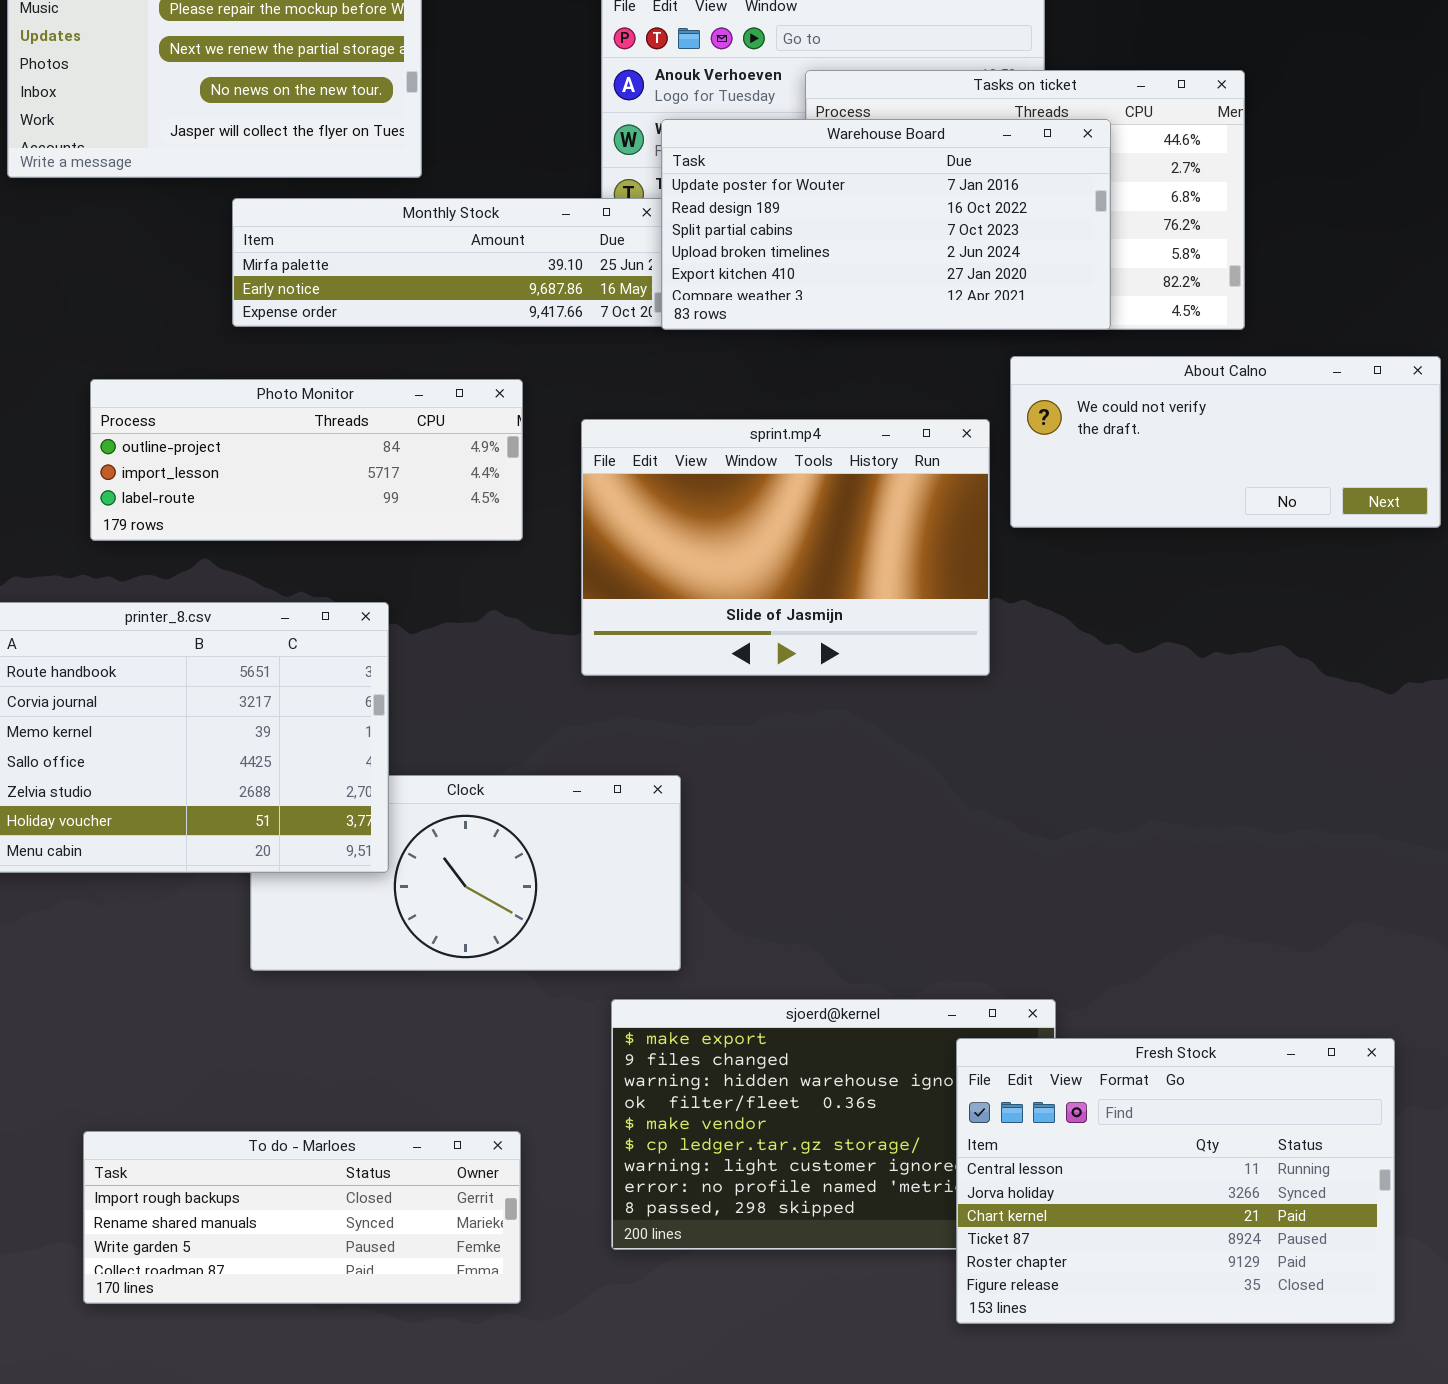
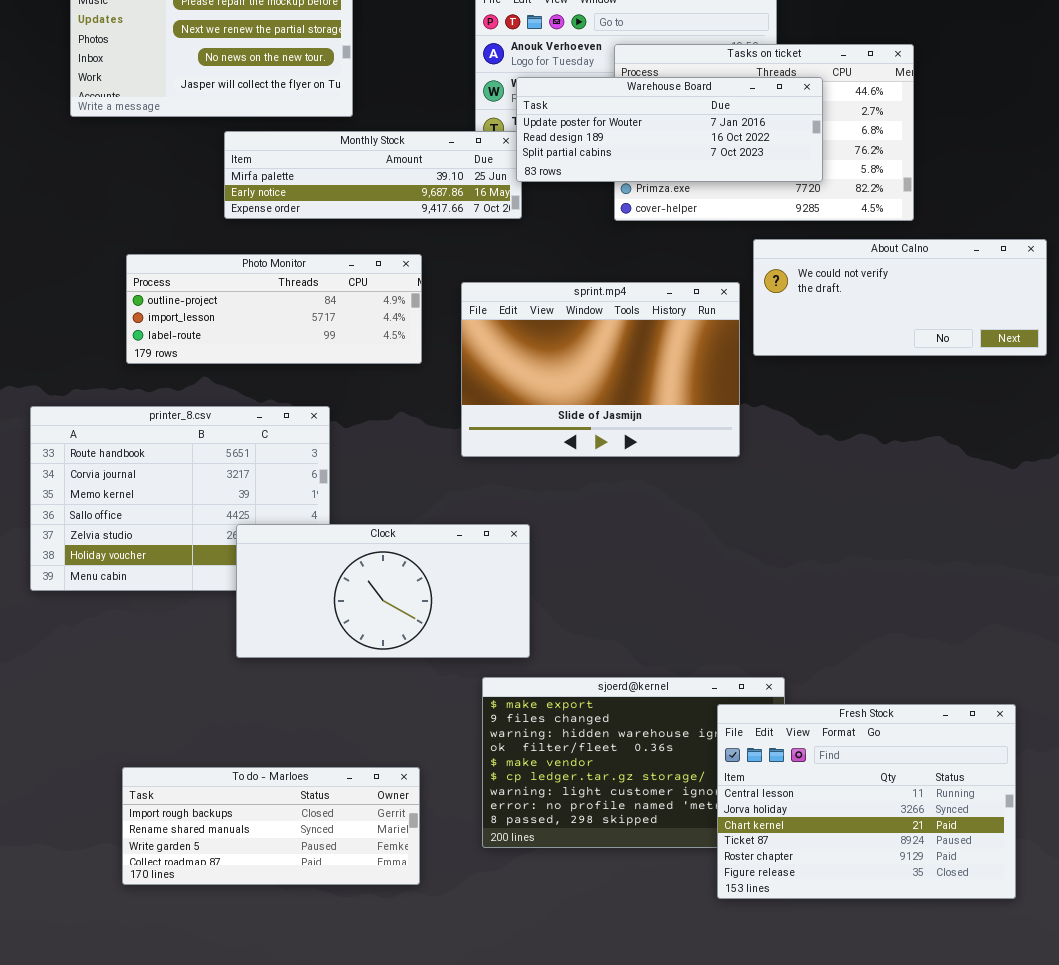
Warehouse Board: [661,119,1111,330] -> [516,77,823,182], resized
Clock: [250,775,681,971] -> [236,524,530,658], raised

